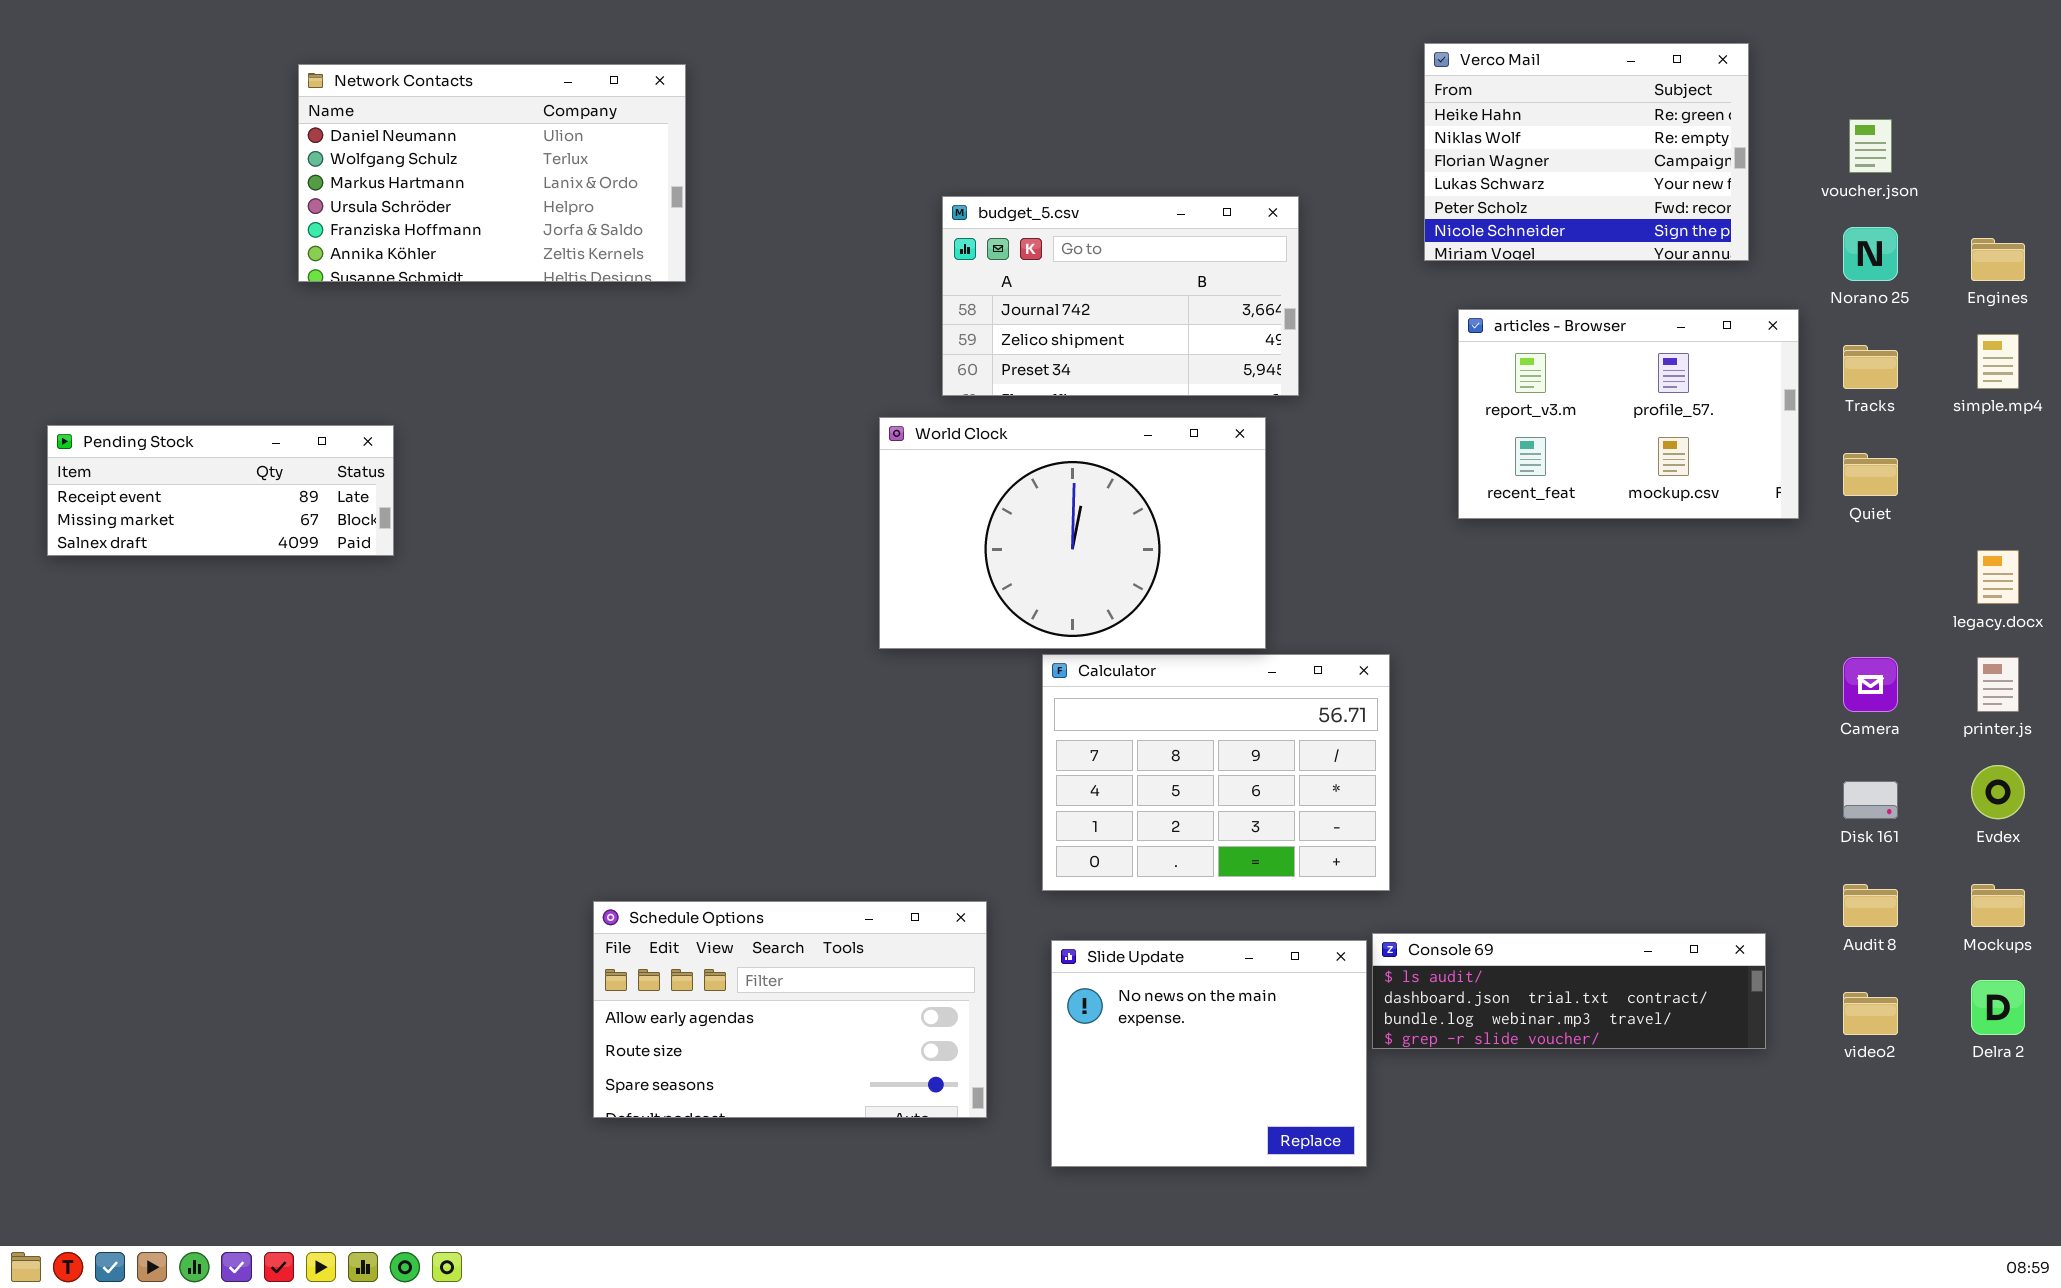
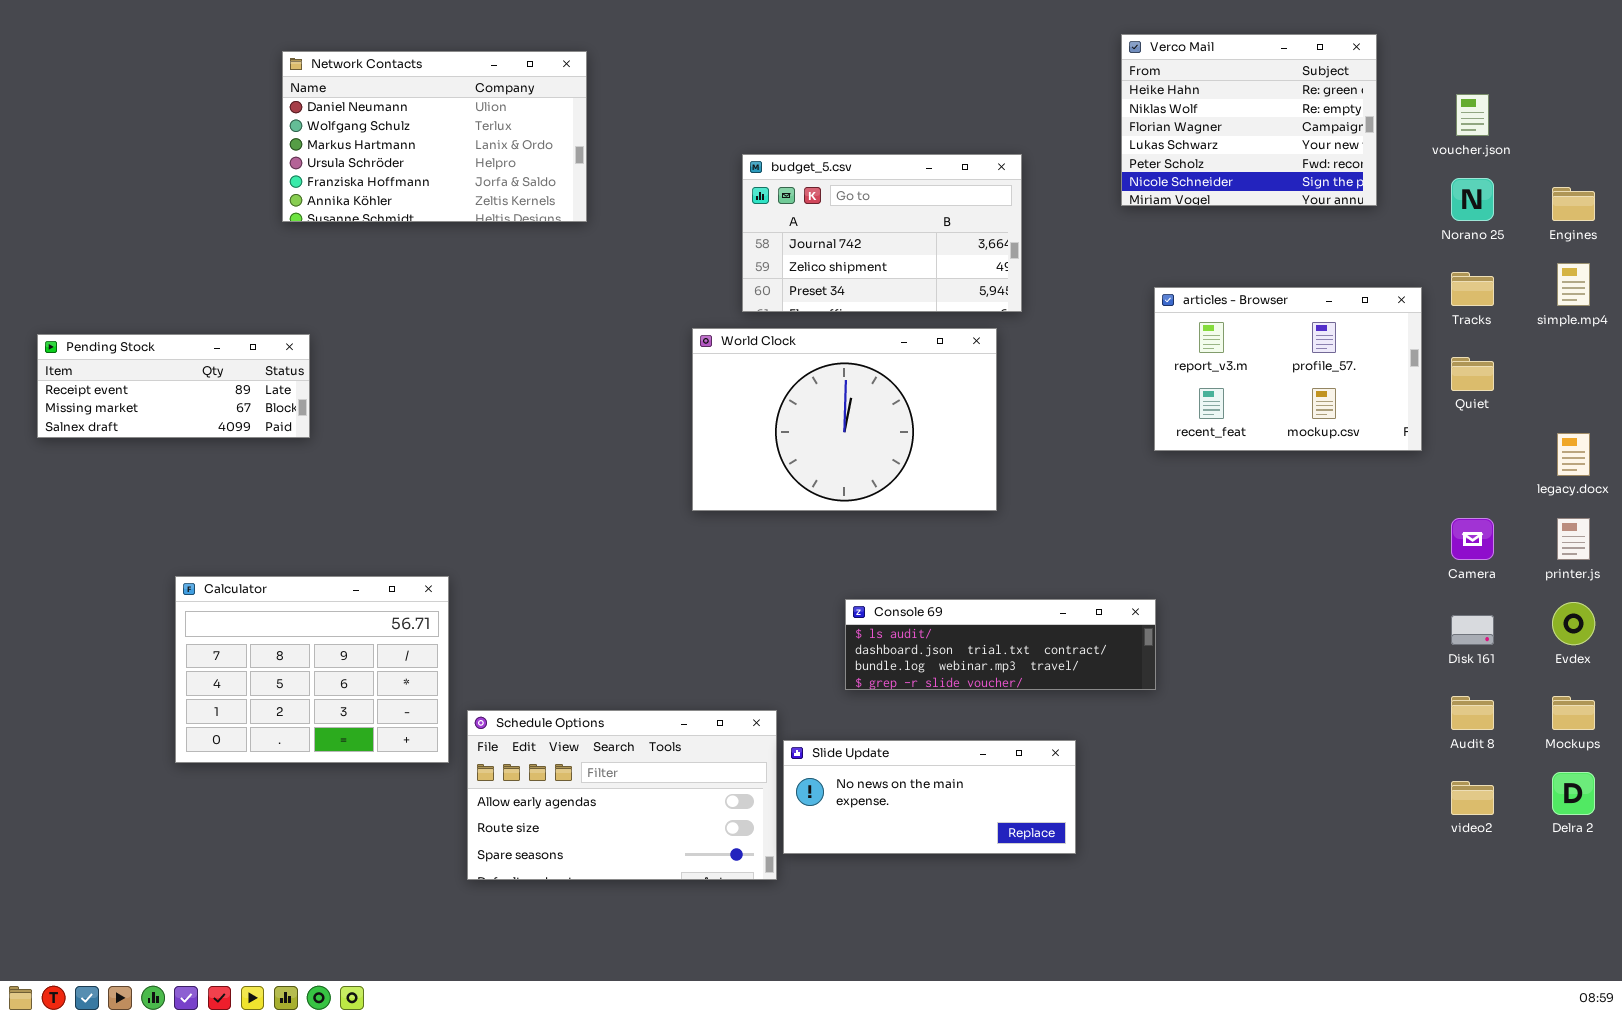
Network Contacts: [298,64,686,282] -> [282,51,587,222], moved
articles - Browser: [1458,309,1799,519] -> [1154,287,1422,451], moved
Calculator: [1042,654,1390,891] -> [175,576,449,763], moved
Console 69: [1372,933,1766,1049] -> [845,599,1156,690], moved
Slide Update: [1051,940,1367,1167] -> [783,740,1076,854], resized

